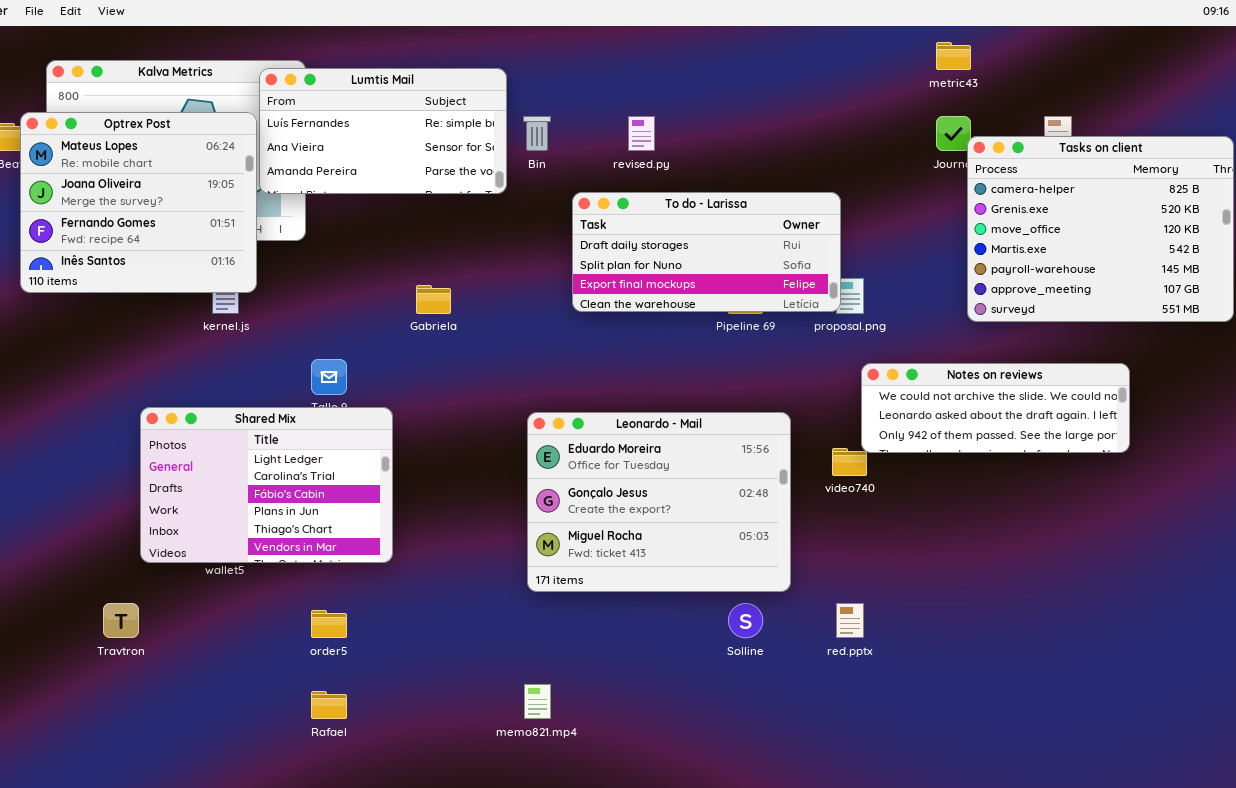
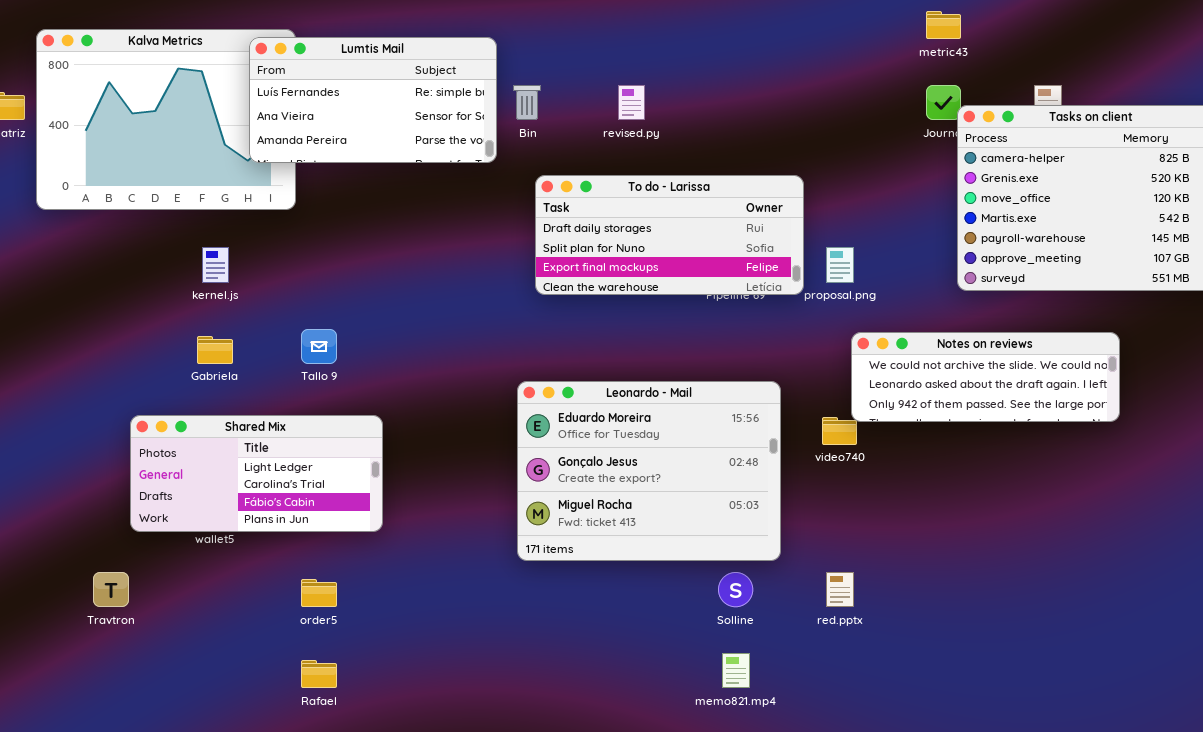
Optrex Post: [20,112,257,293] -> none, closed
To do - Larissa: [572,192,841,312] -> [535,175,804,295], moved
Gabriela: [416,285,451,314] -> [197,336,233,364], moved
Shared Mix: [140,407,393,563] -> [130,415,383,532], resized
memo821.mp4: [524,684,551,719] -> [722,653,750,688], moved

